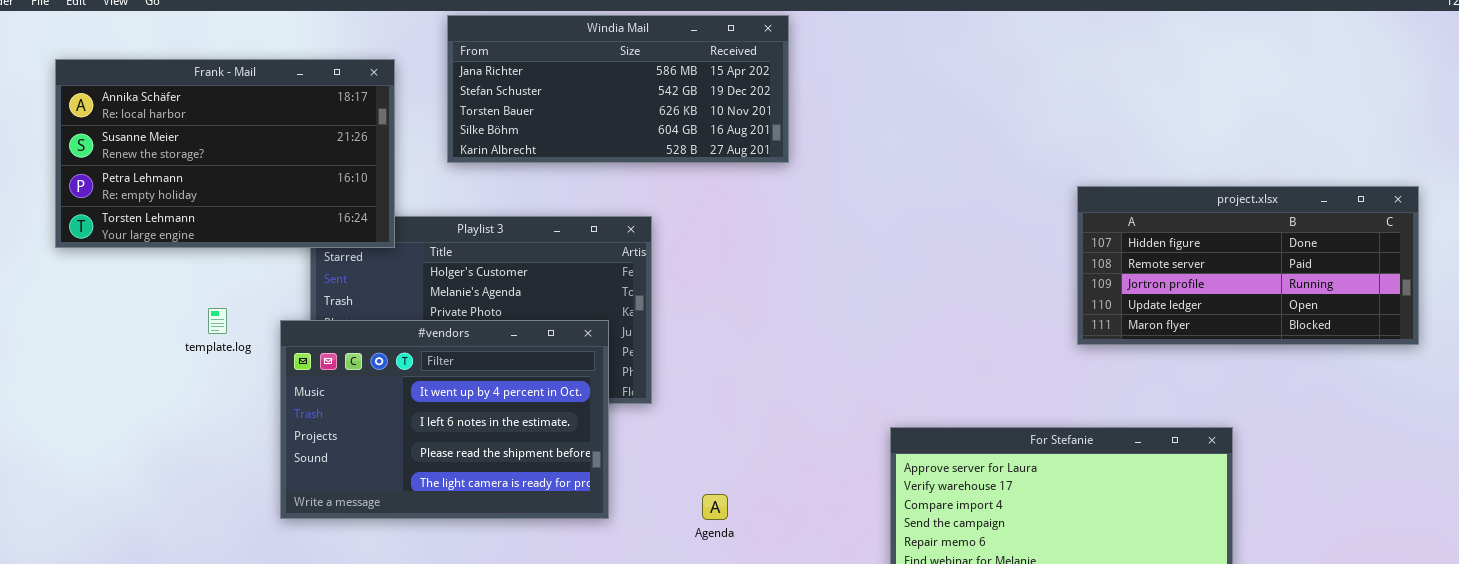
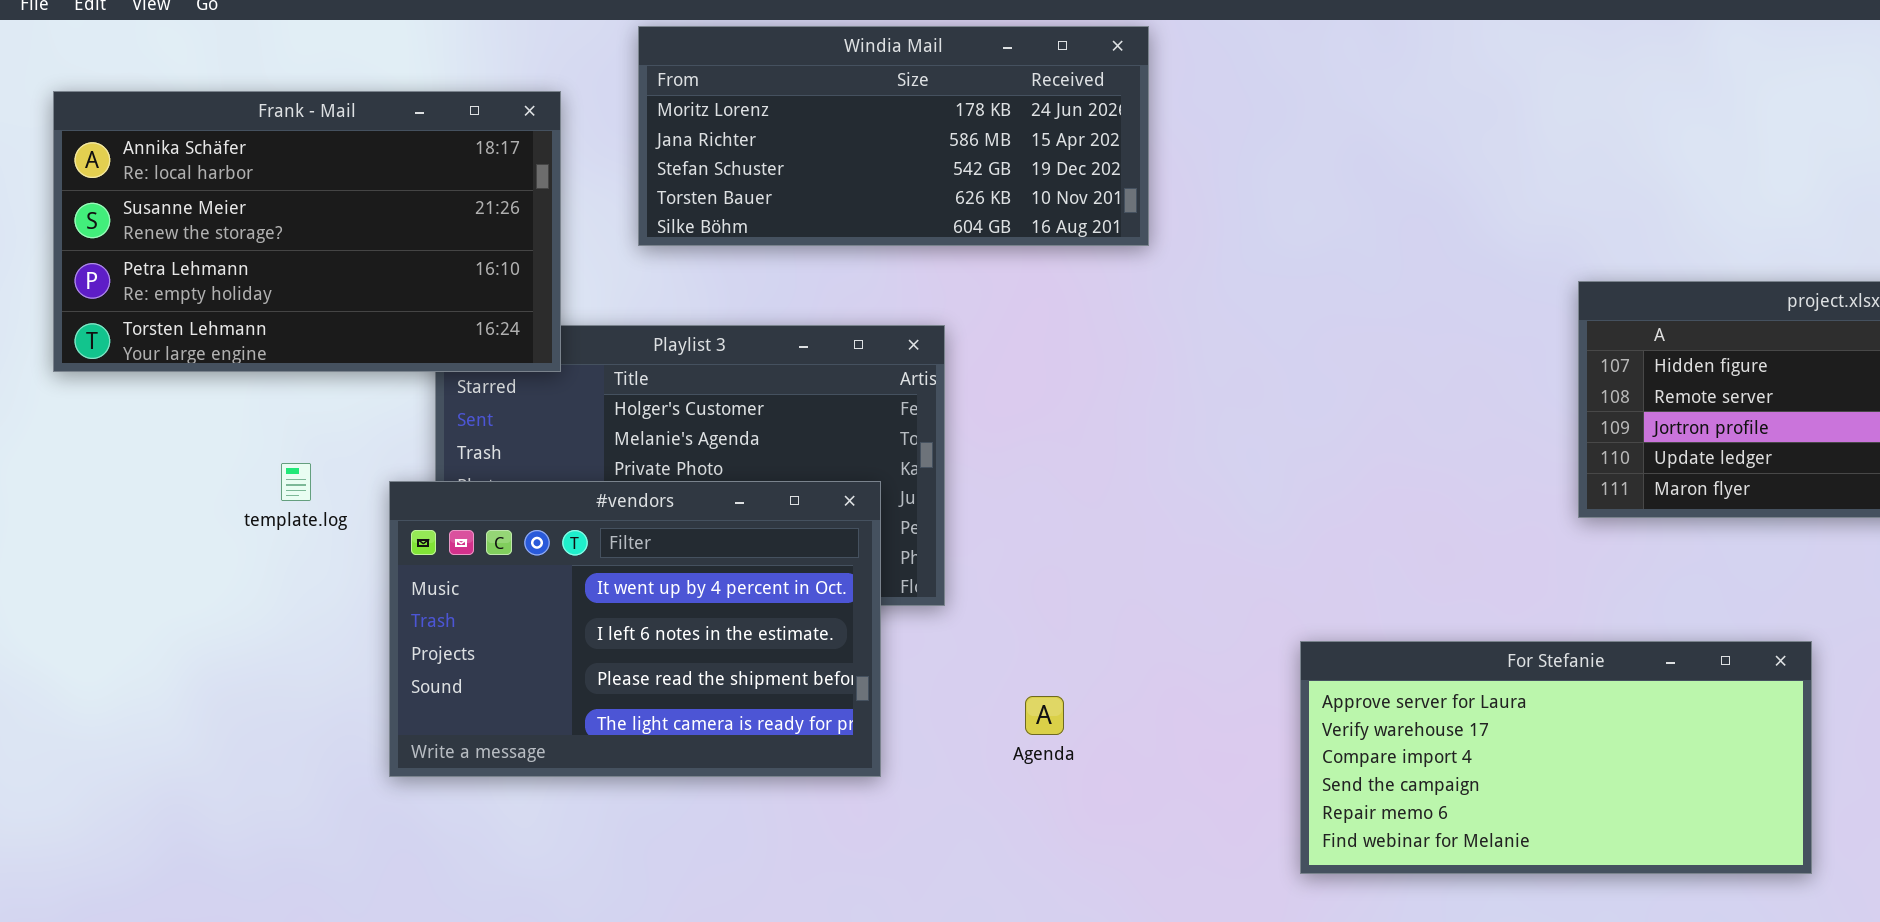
Windia Mail: [447,15,789,163] -> [638,26,1149,246], scrolled up 1 row
Agenda: [702,494,728,520] -> [1025,696,1064,735], moved

